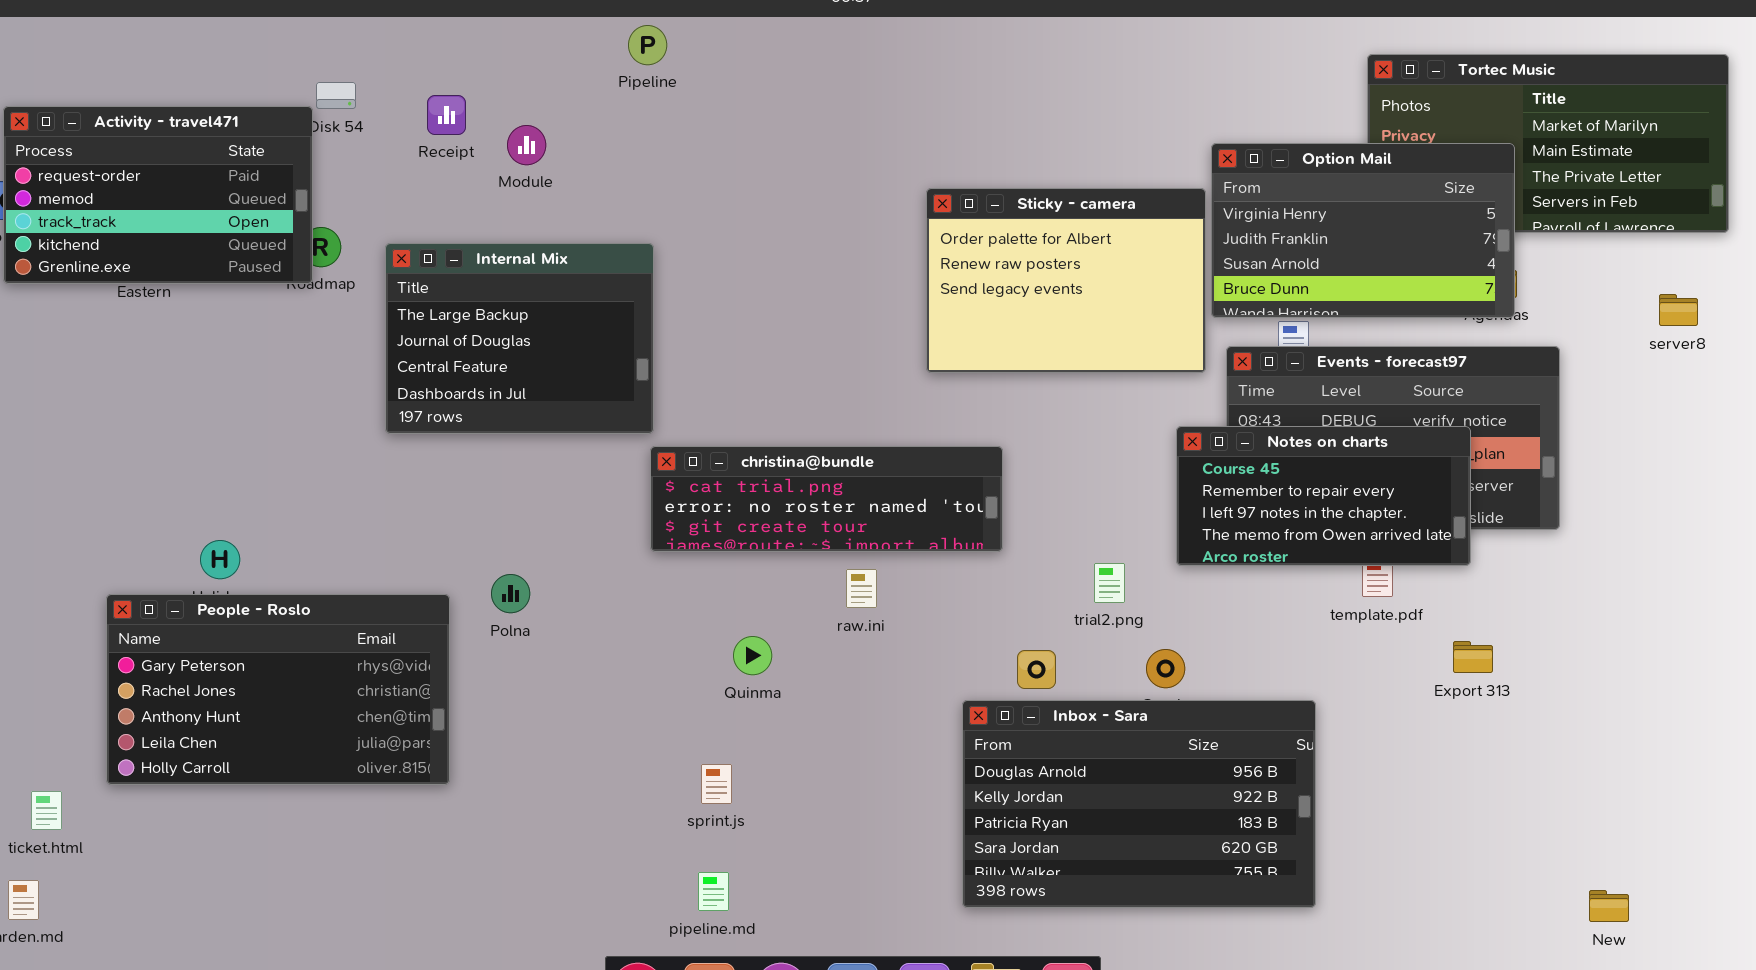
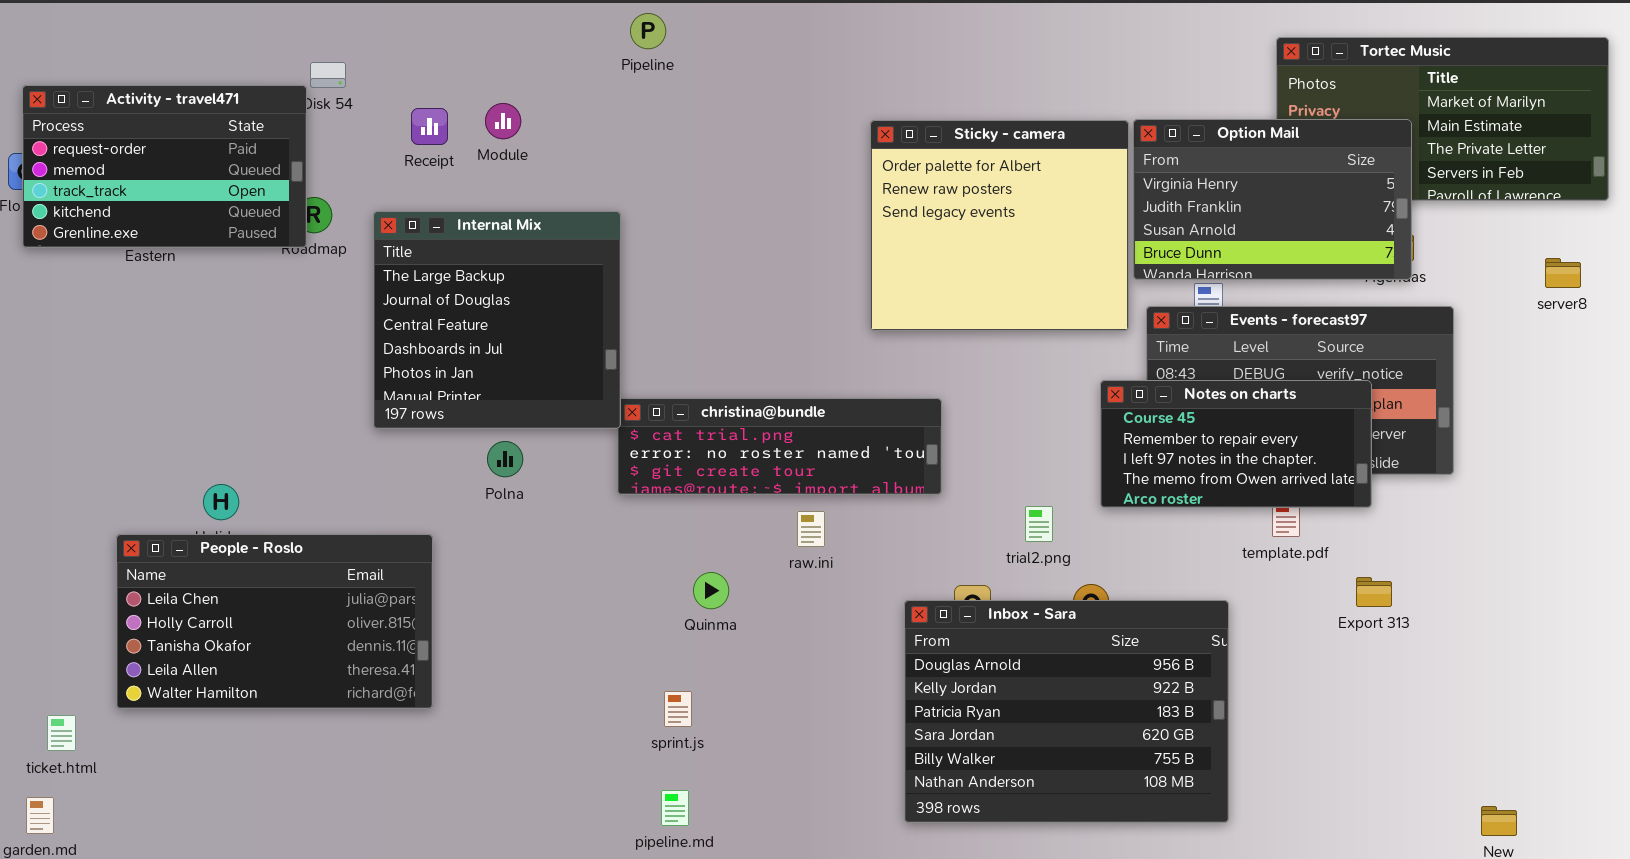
Pipeline: [628,25,667,65] -> [630,13,666,49], moved
Receipt: [427,95,466,135] -> [411,108,448,145], moved
Sticky - camera: [926,188,1206,373] -> [870,120,1129,331], resized
Internal Mix: [385,243,654,434] -> [373,211,621,429], resized
Polna: [491,574,530,613] -> [487,441,523,477], moved
People - Roslo: [106,594,450,785] -> [116,534,433,709], scrolled down 3 rows
Inbox - Sara: [962,700,1316,908] -> [904,600,1229,823], resized

